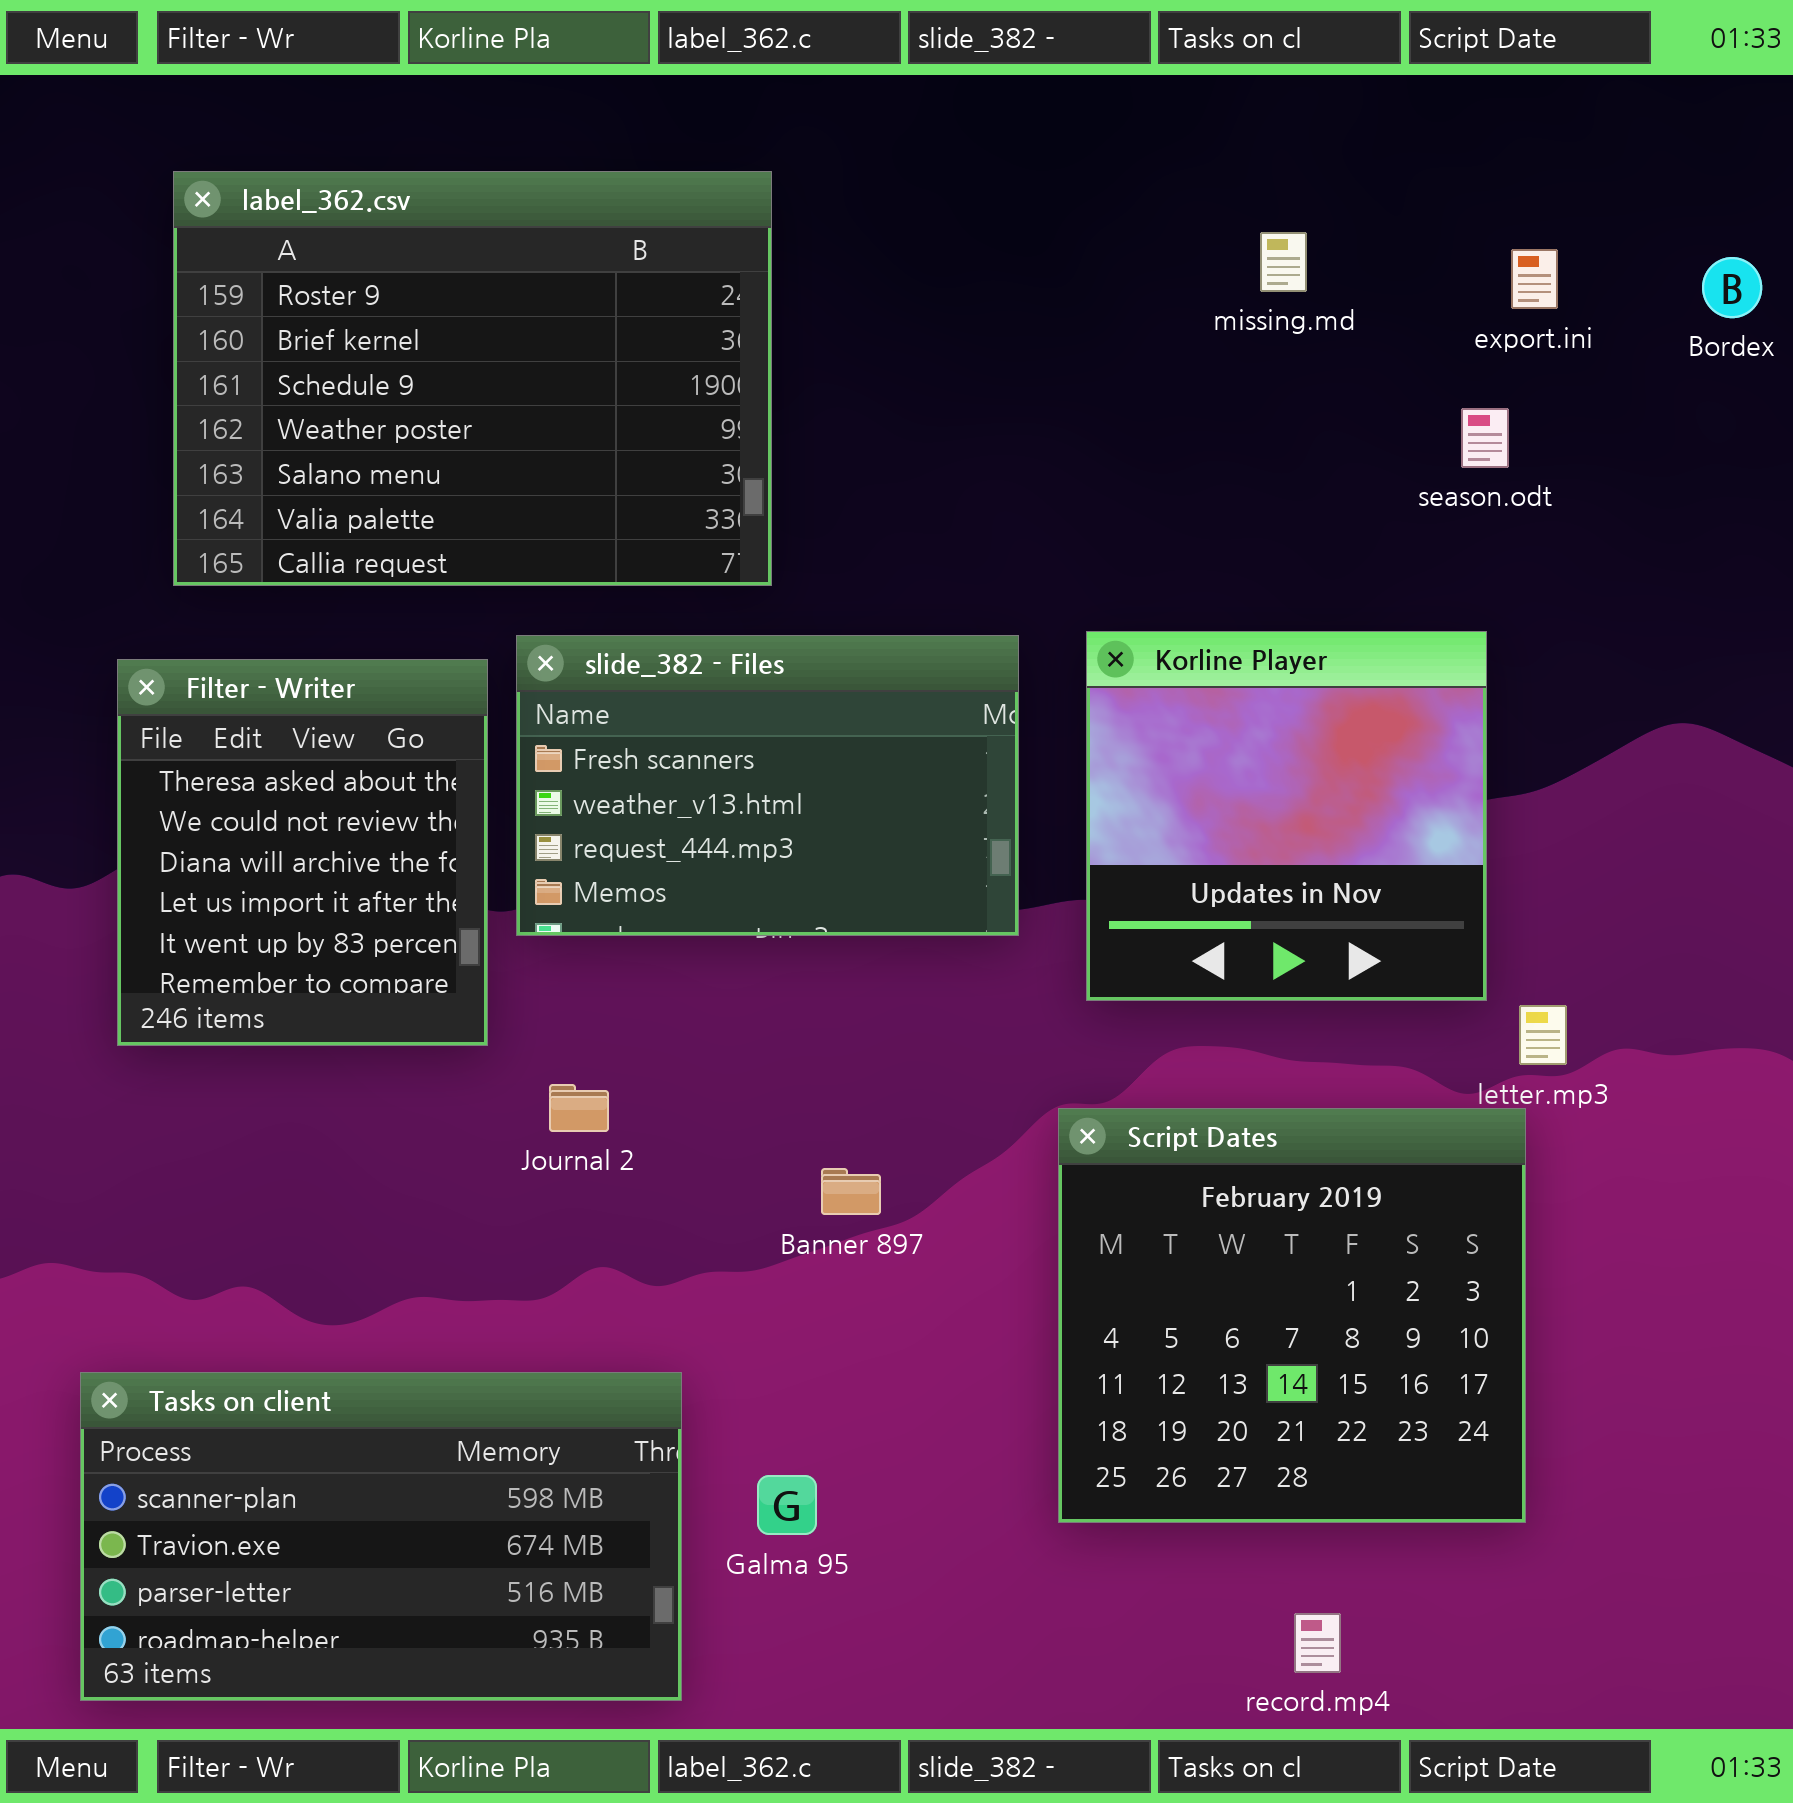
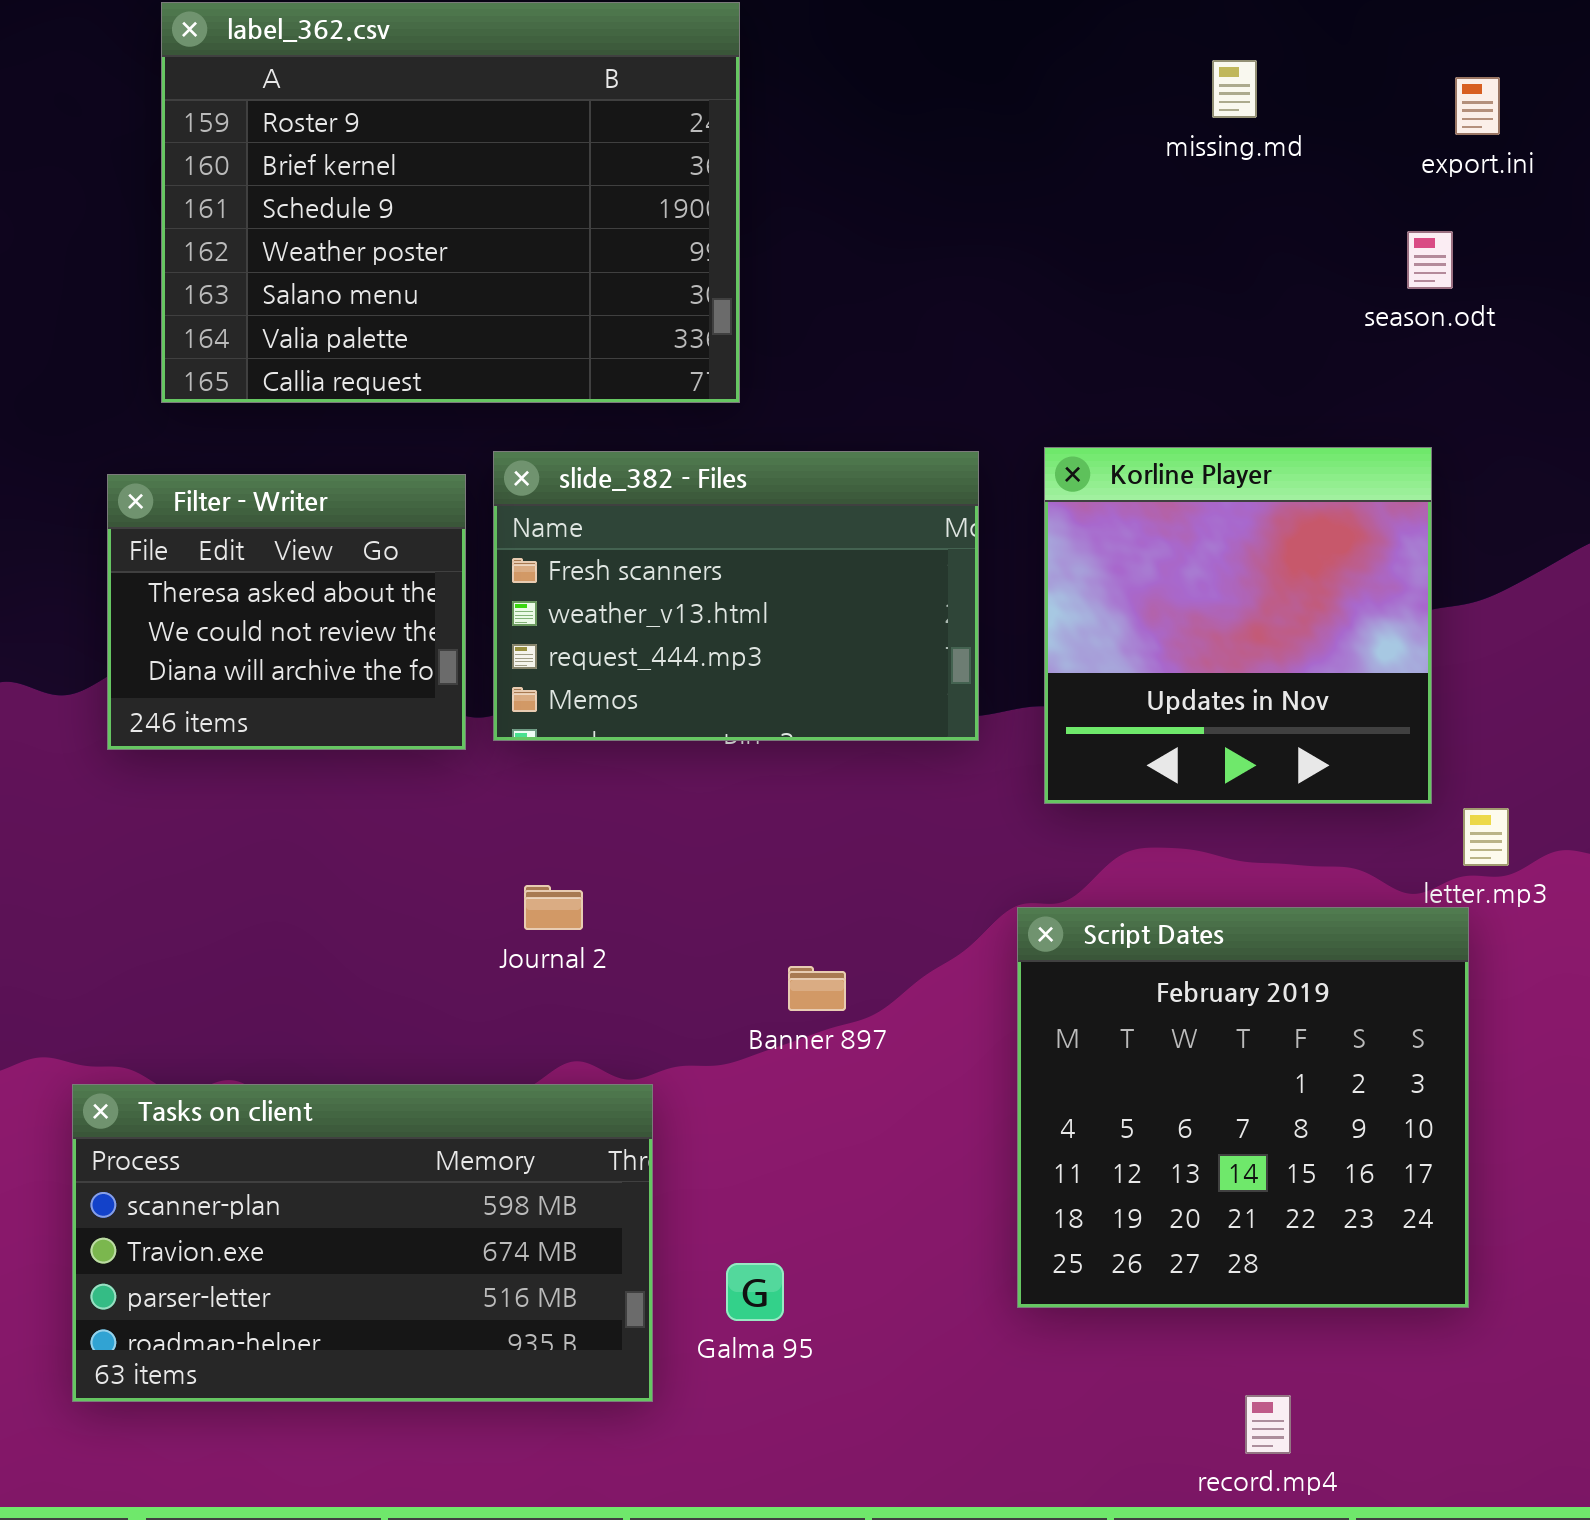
Filter - Writer: [117,659,488,1046] -> [107,474,466,750], resized
Tasks on client: [80,1372,682,1701] -> [72,1084,653,1402], moved

